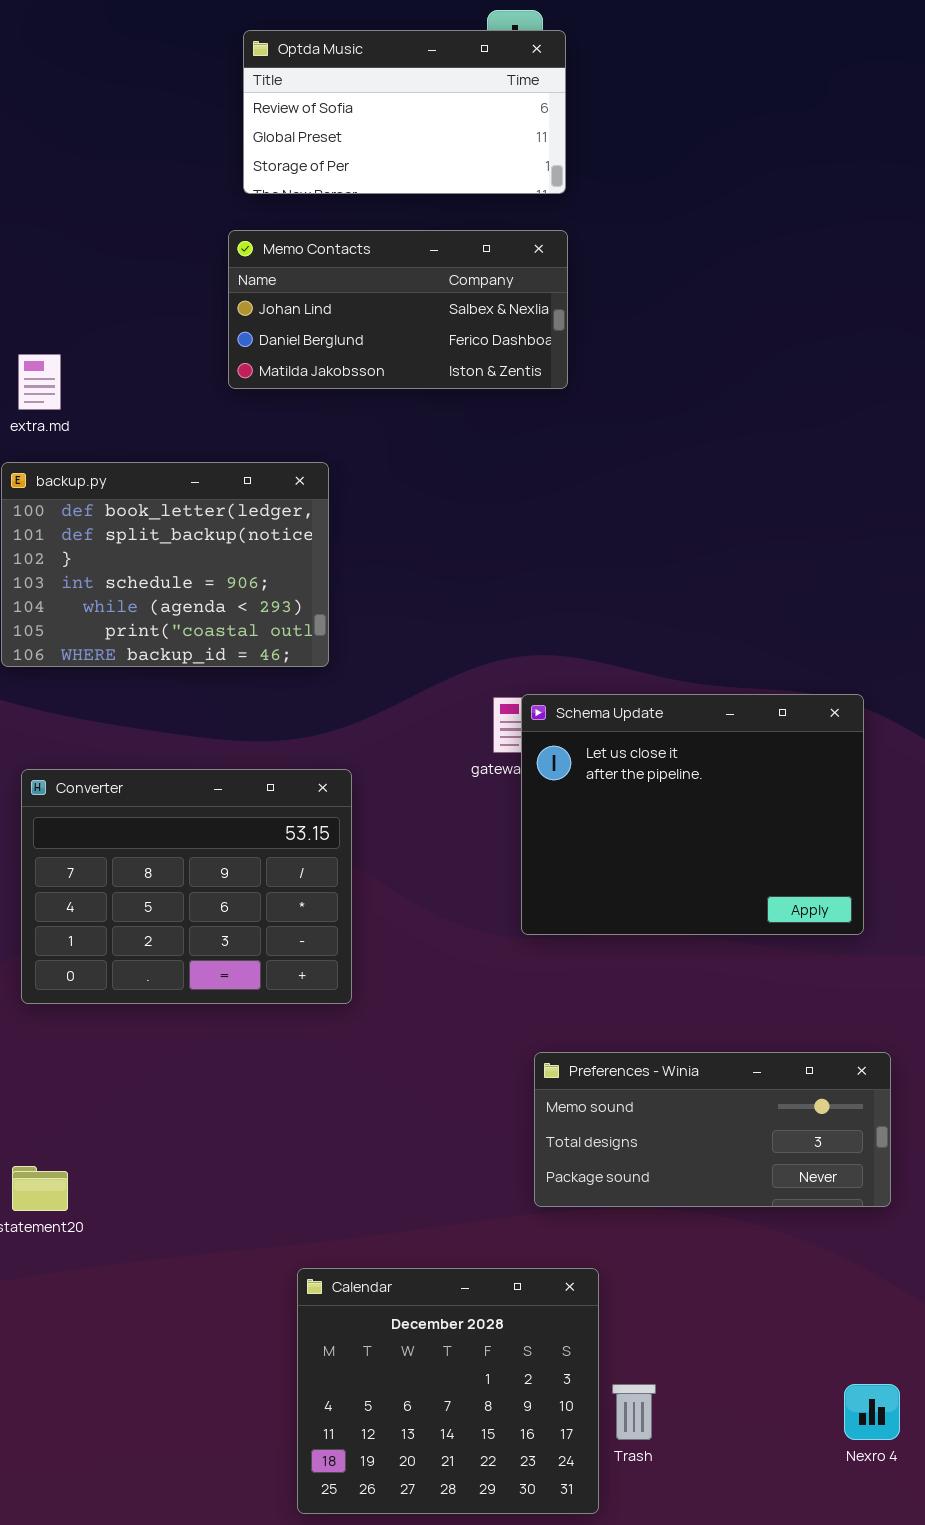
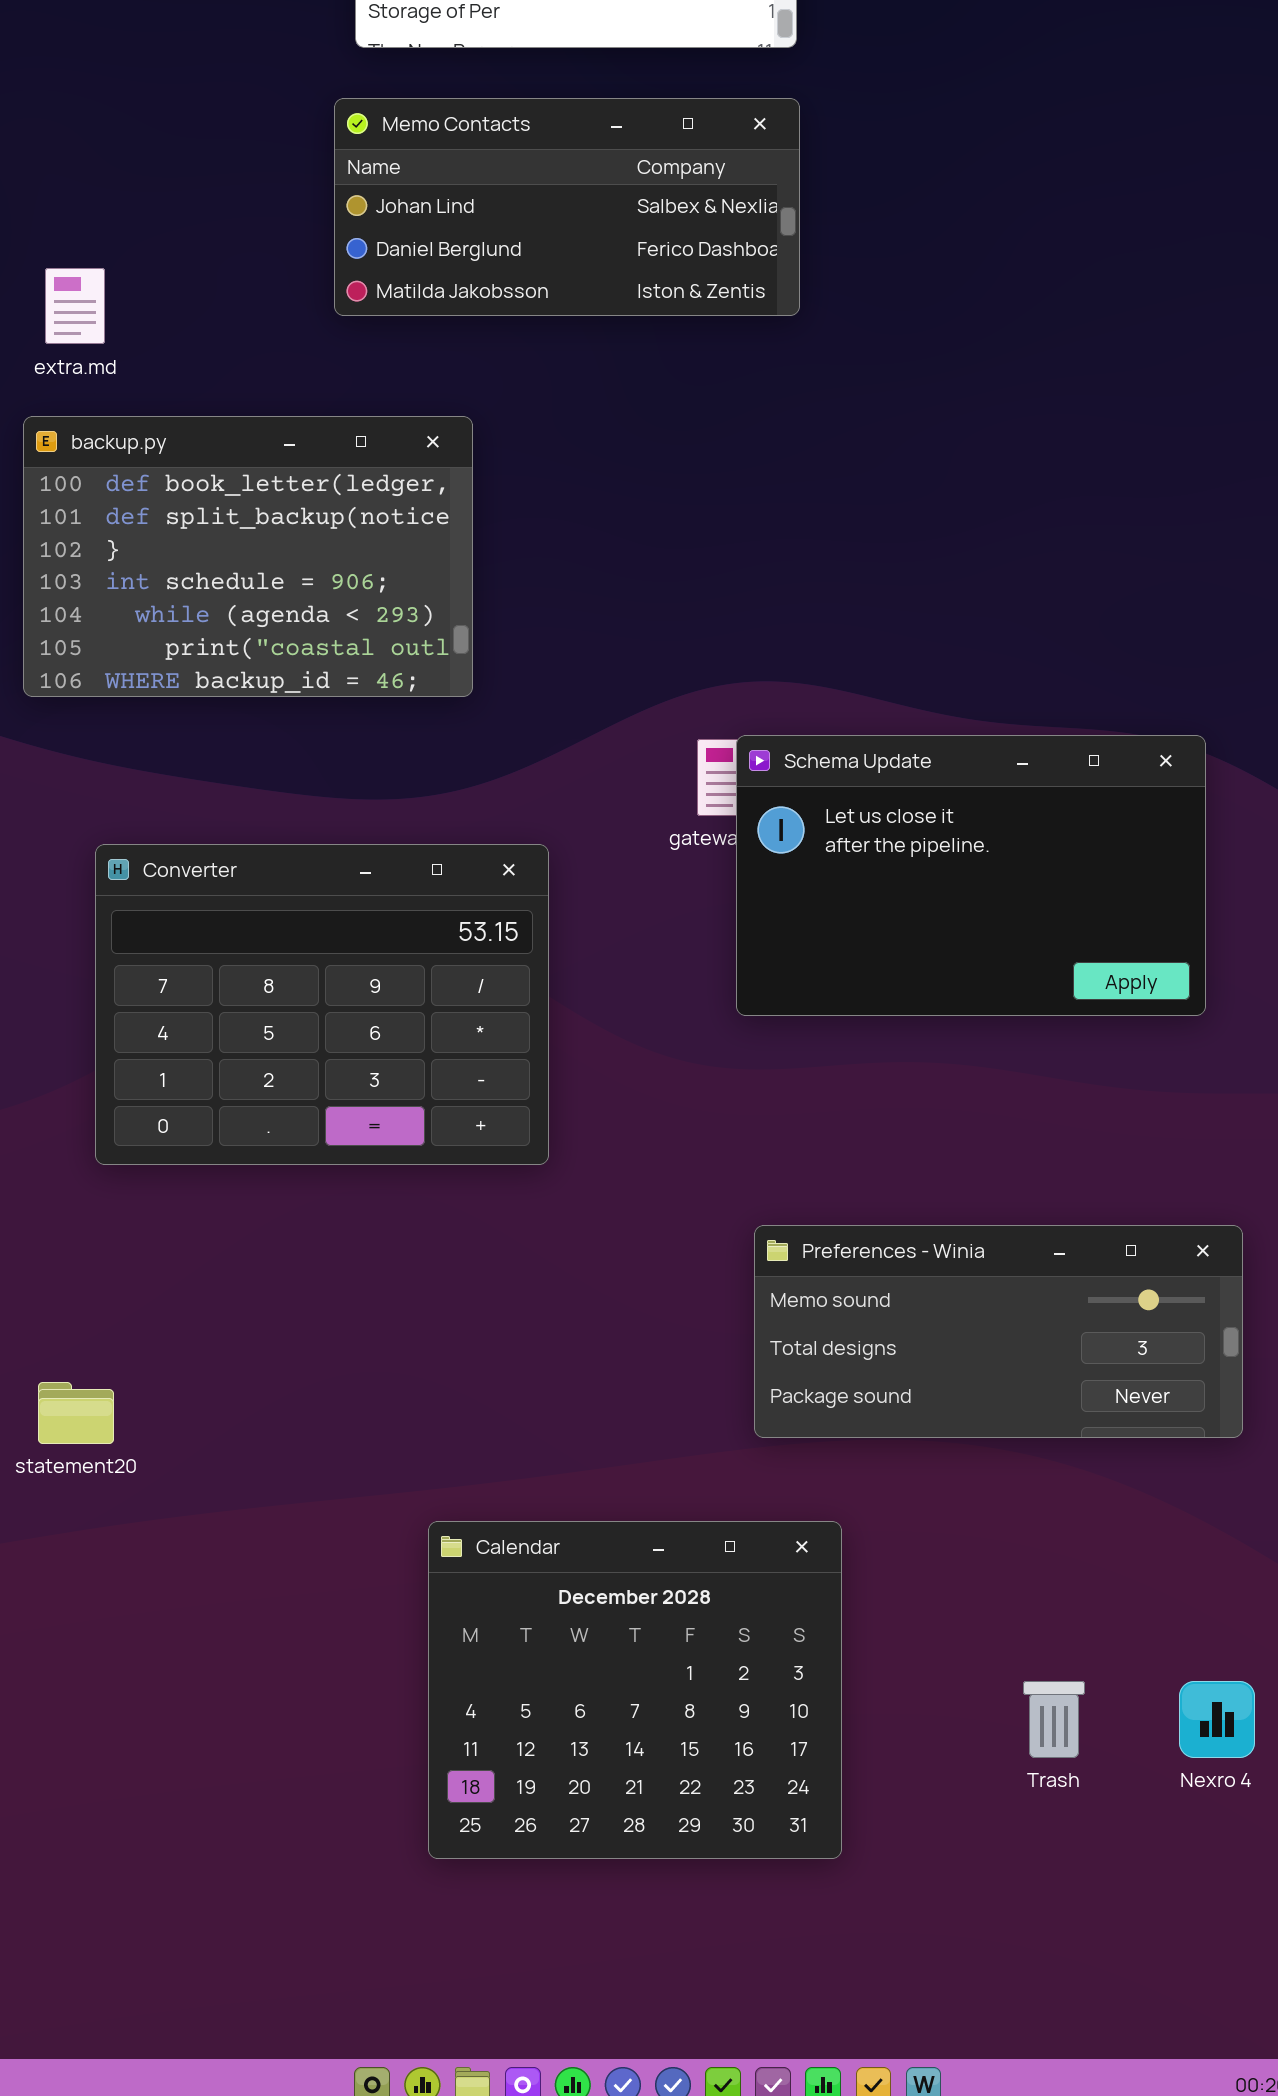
Schema Update: [521,694,864,935] -> [736,735,1206,1016], resized
Converter: [21,769,352,1004] -> [95,844,549,1165], moved
Trash: [612,1384,656,1440] -> [1023,1681,1085,1758], moved

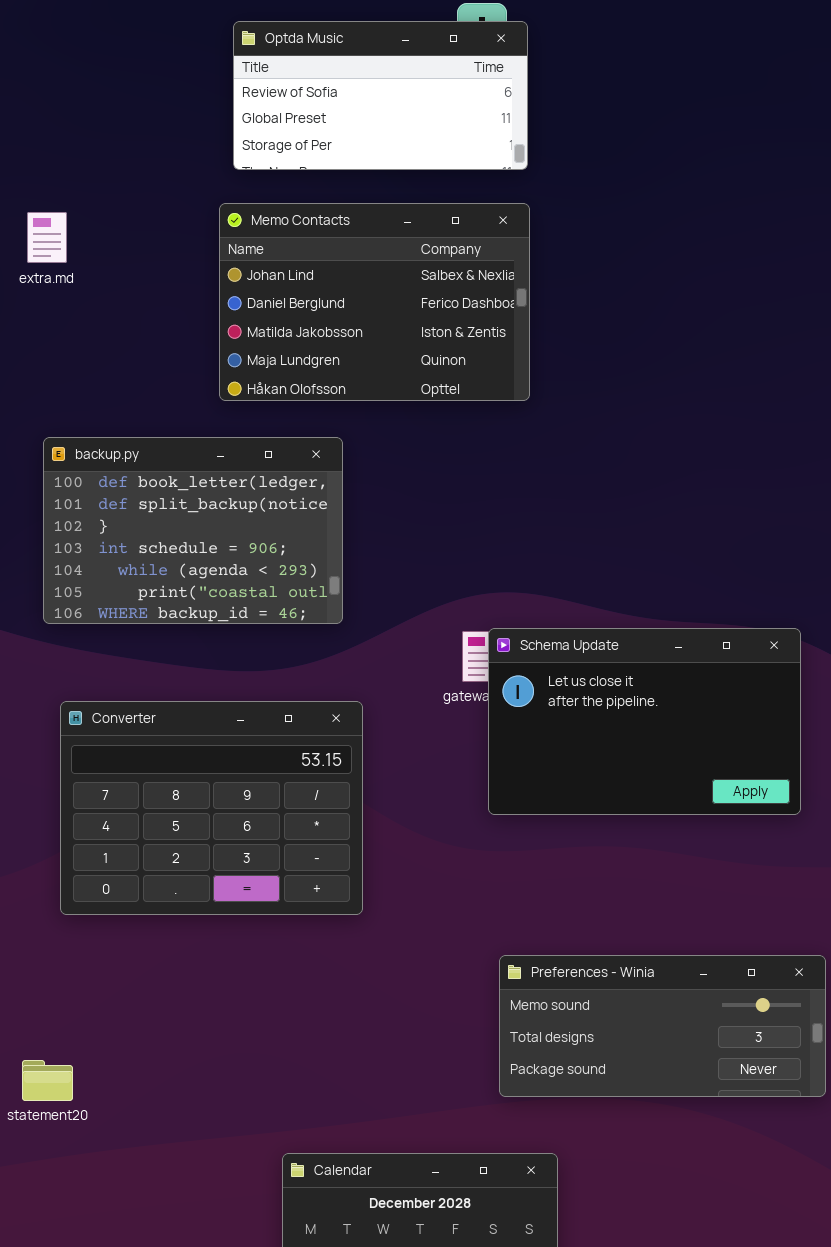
Memo Contacts: [334,98,800,316] -> [219,203,530,401], resized
extra.md: [45,268,105,344] -> [27,212,67,263], moved
backup.py: [23,416,473,697] -> [43,437,343,624], moved

